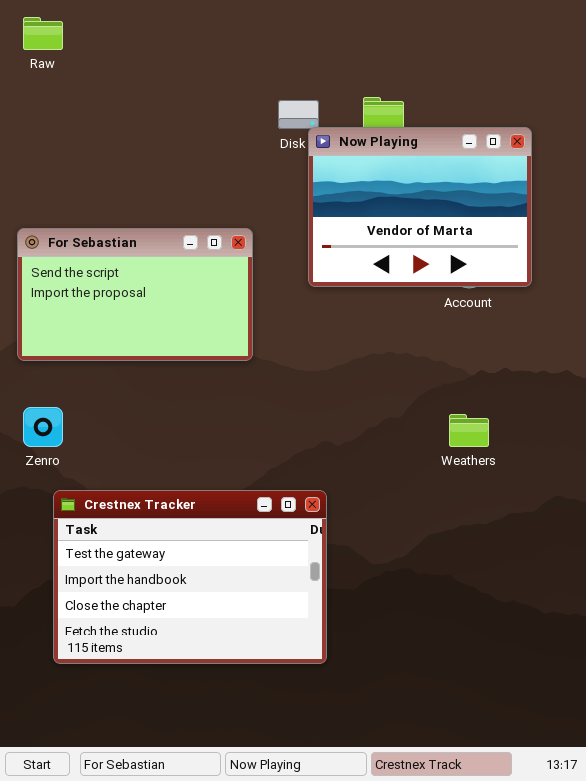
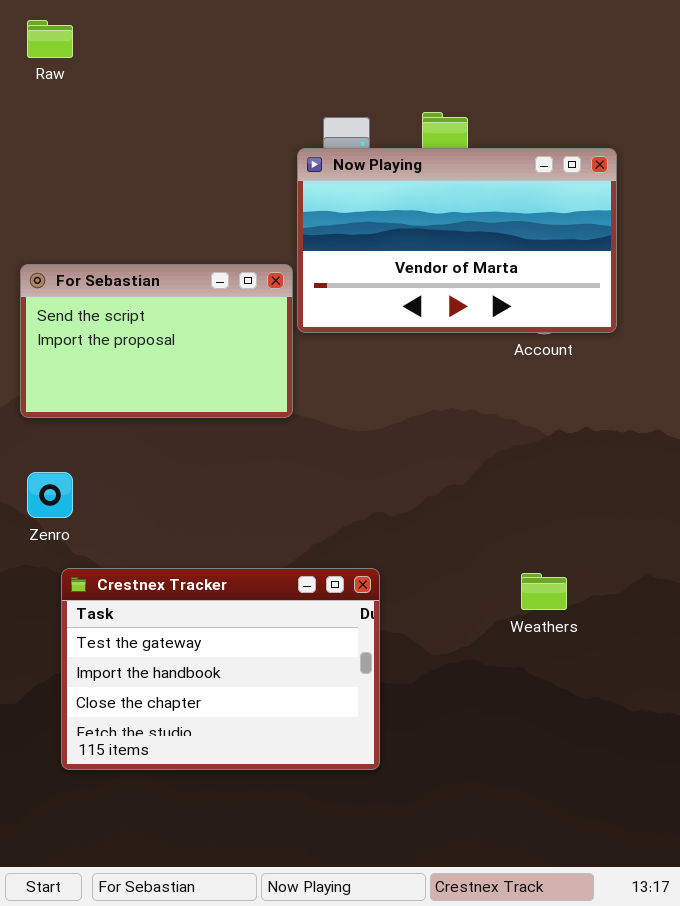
Now Playing: [308,127,532,287] -> [297,148,617,333], resized
Weathers: [449,414,489,447] -> [521,573,567,610], moved

